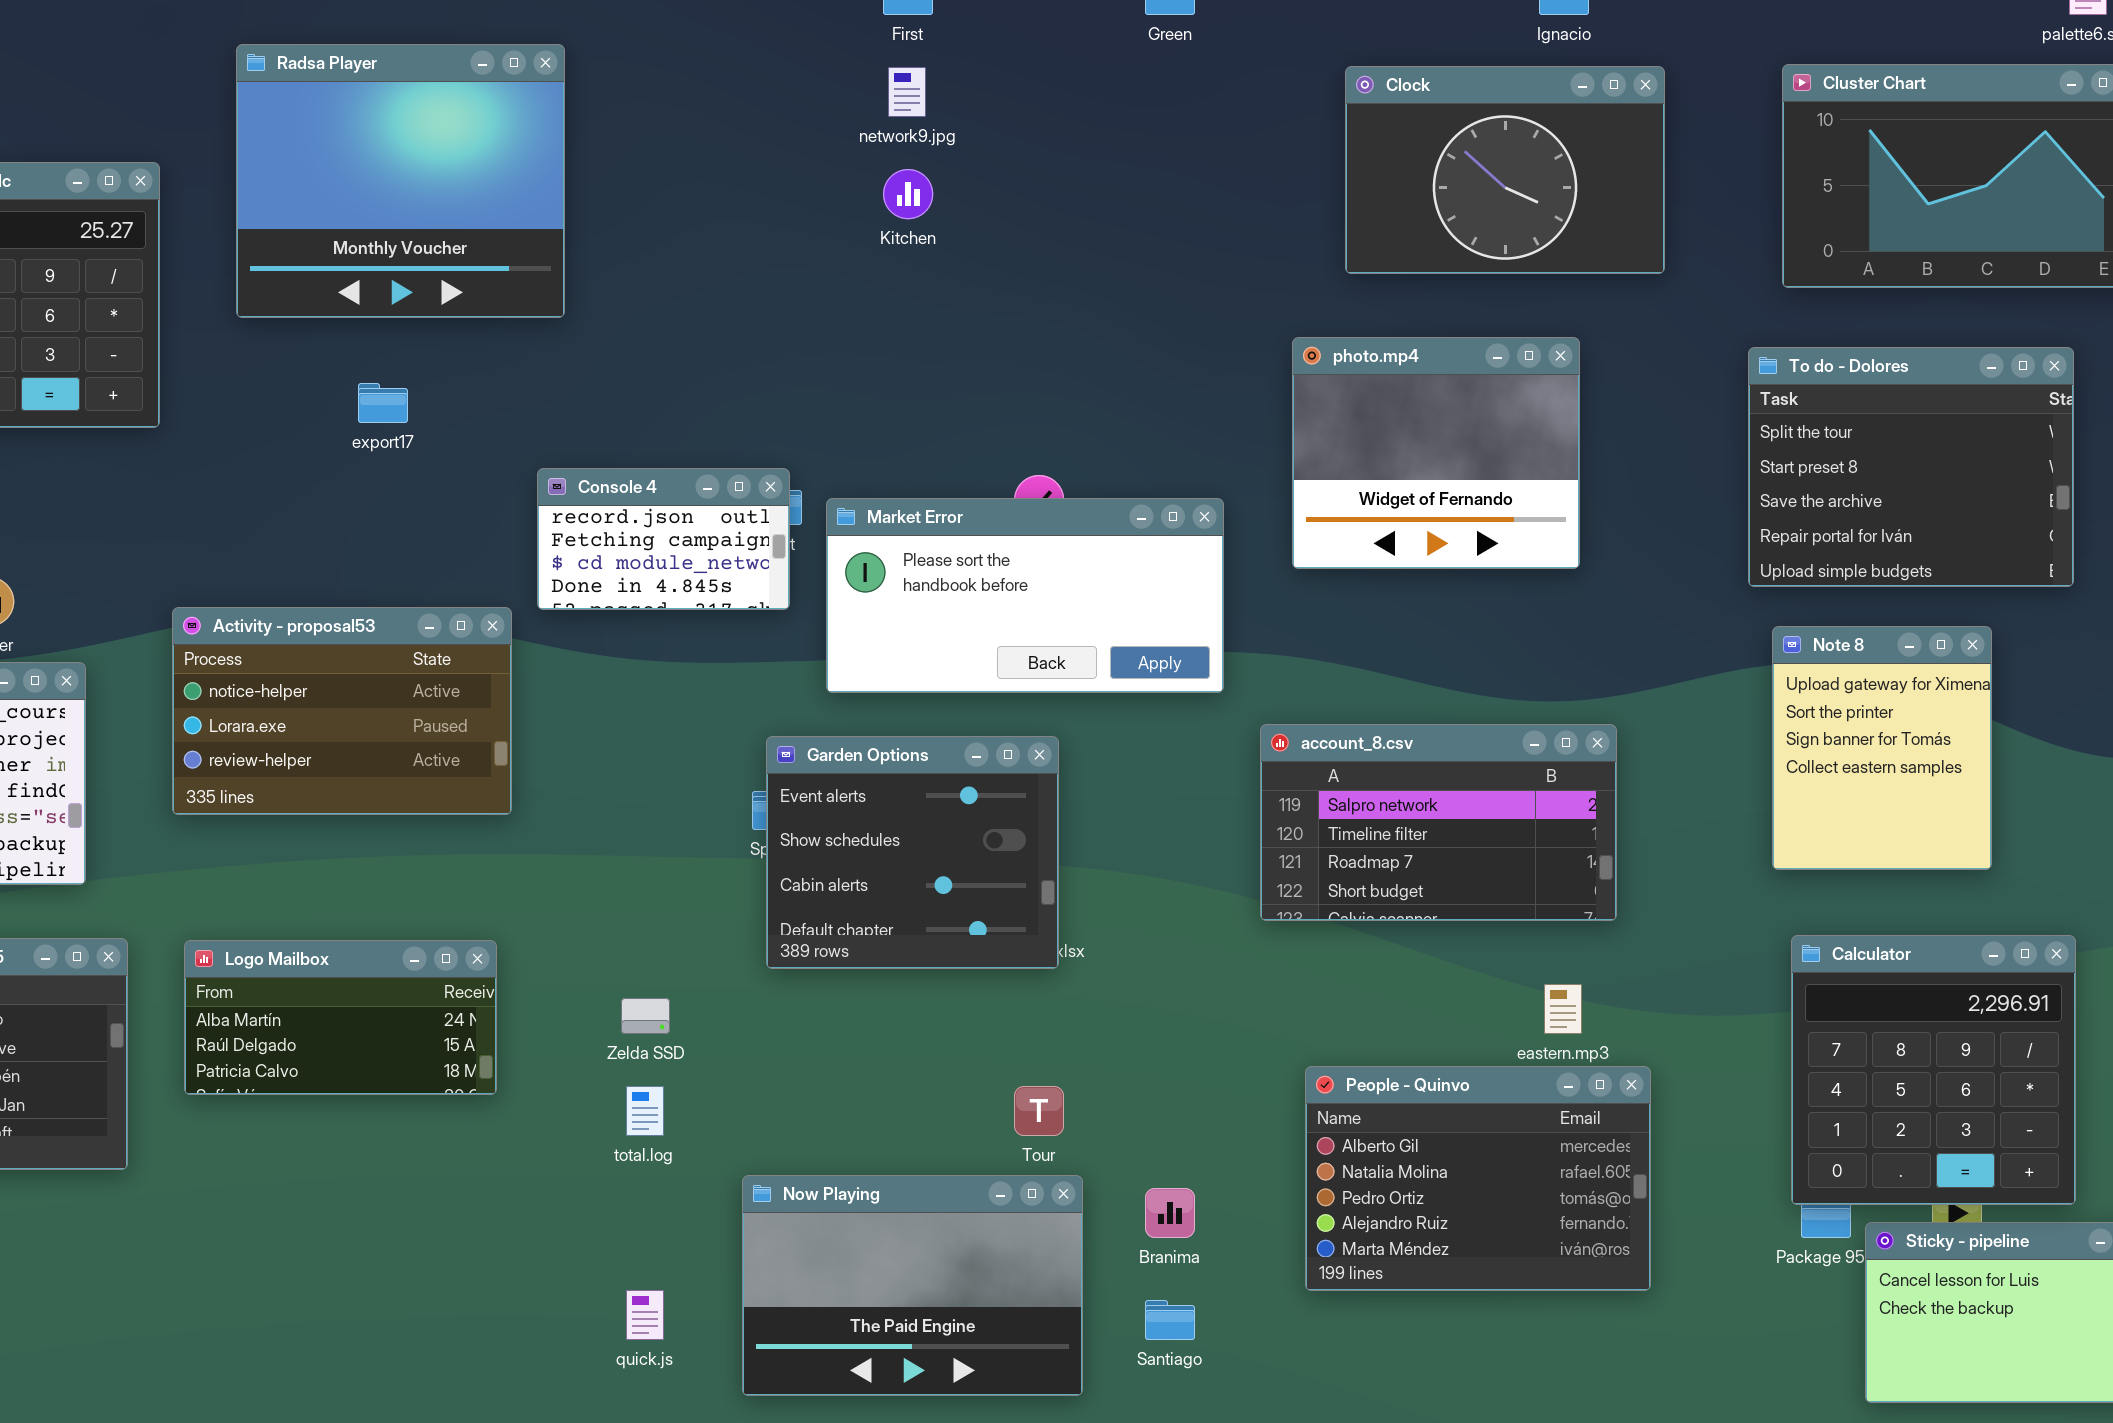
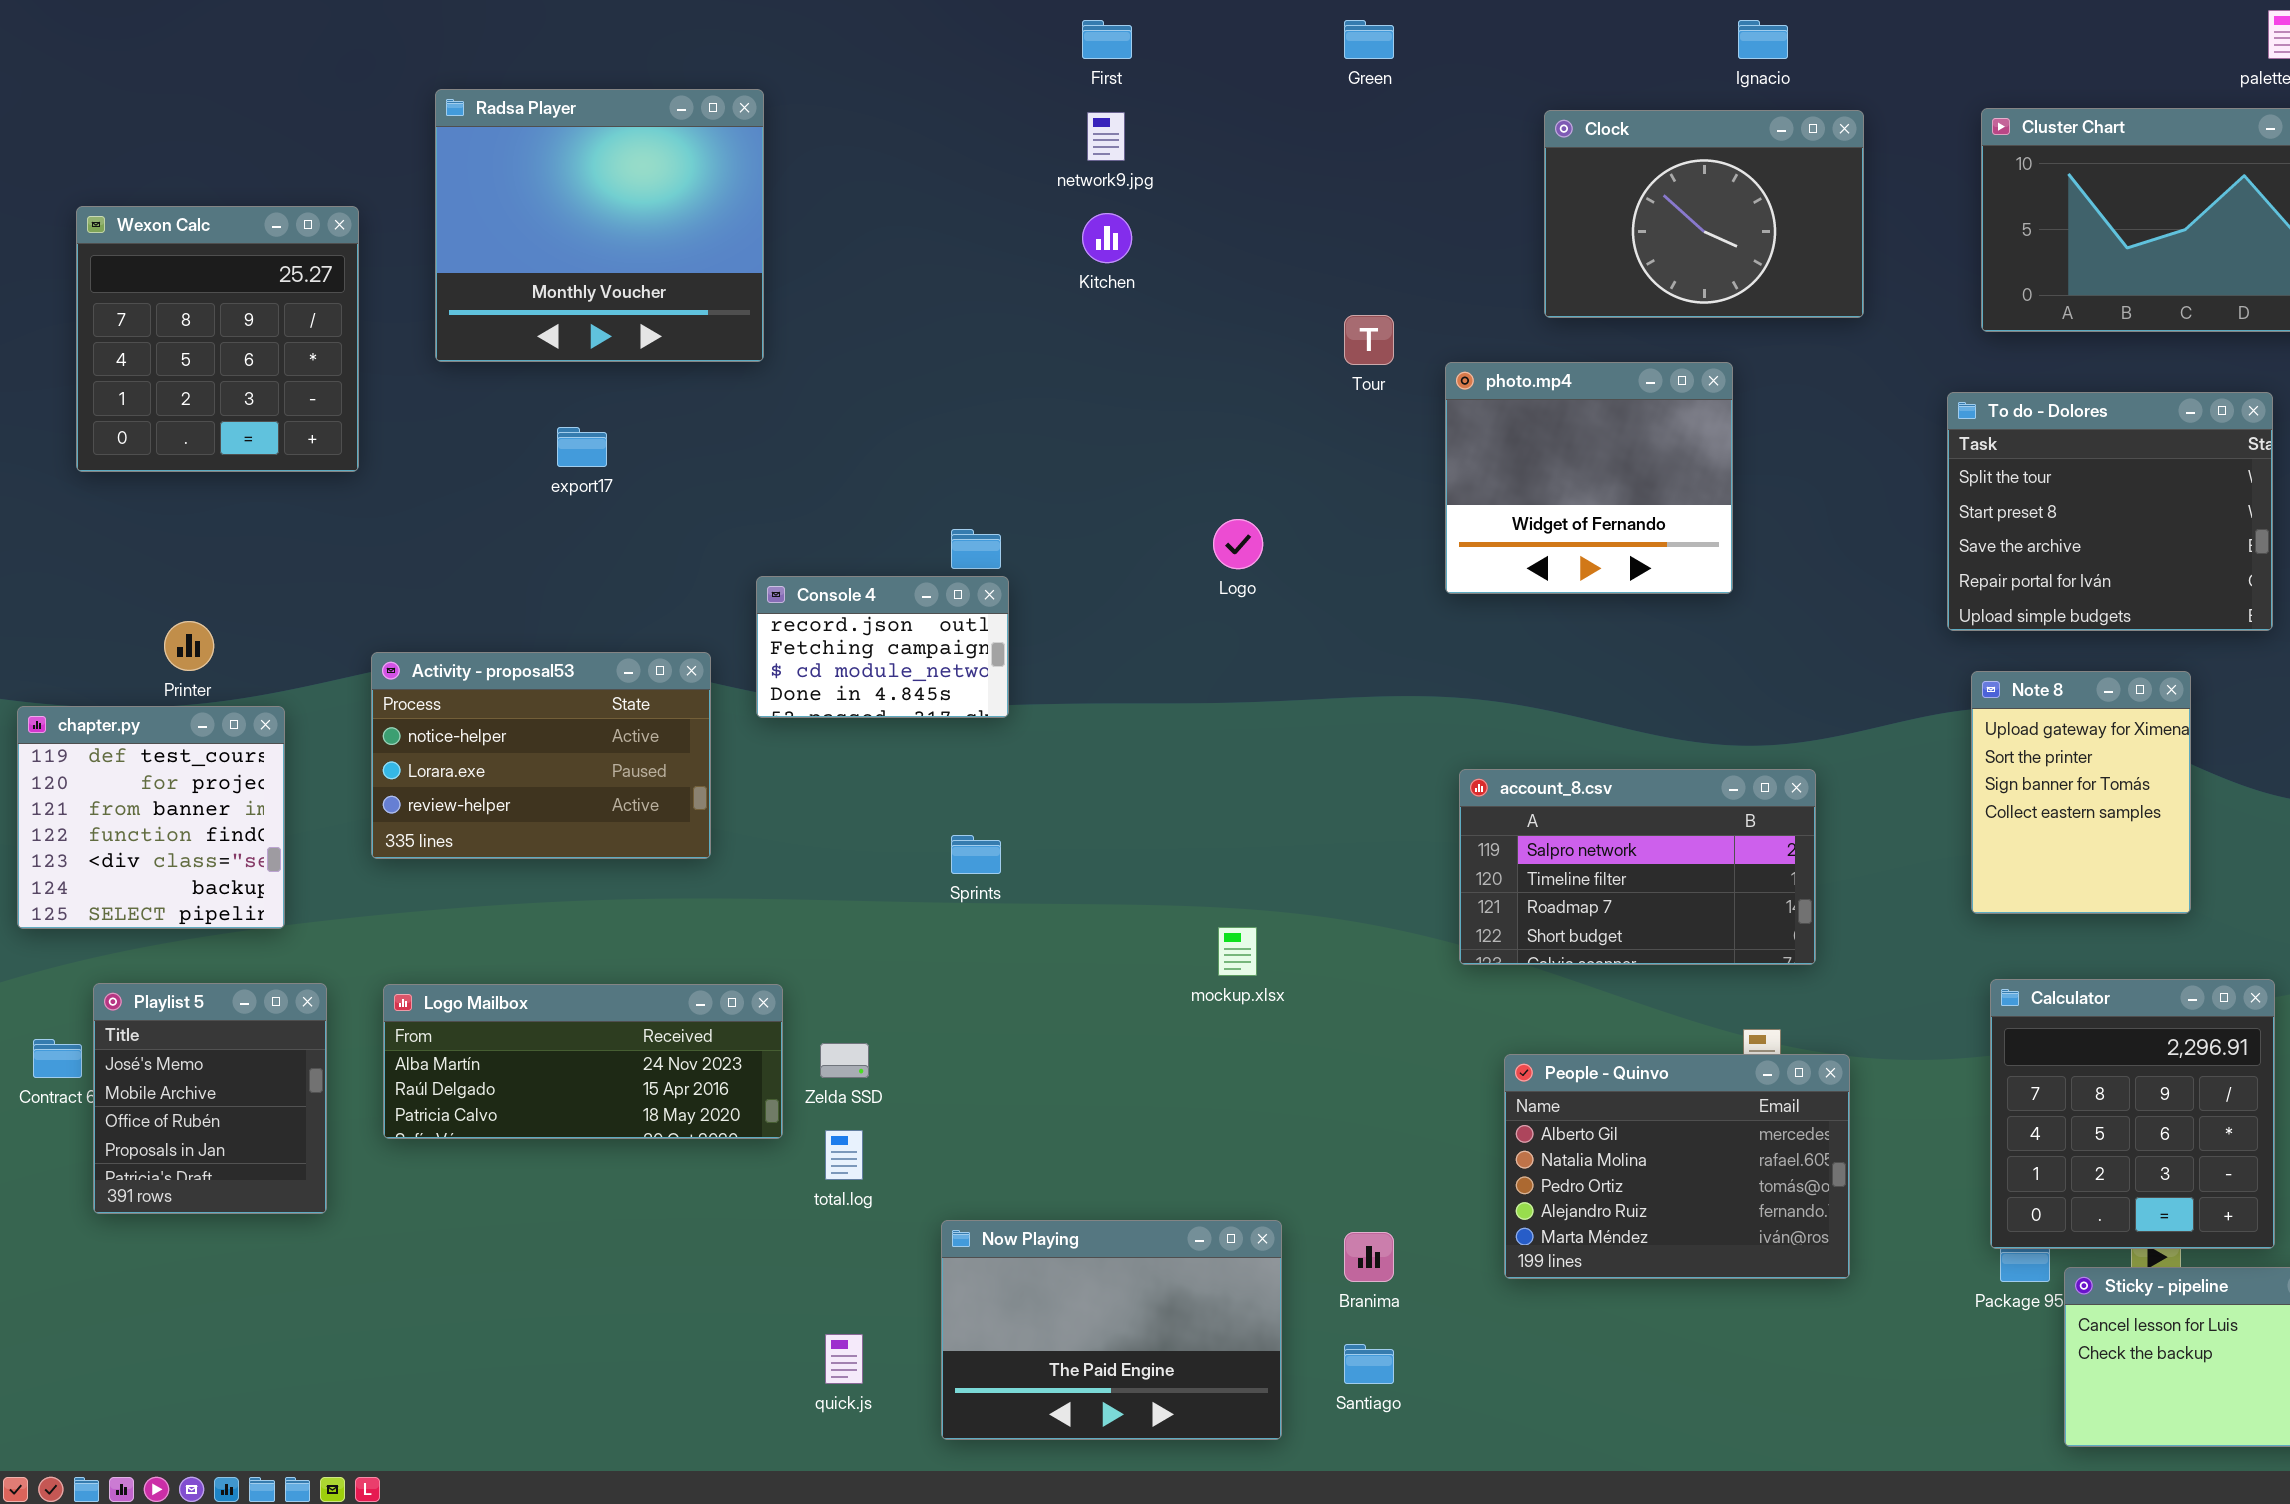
photo.mp4: [1292,337,1580,569] -> [1445,362,1733,594], moved
Console 4: [537,468,790,610] -> [756,576,1009,718], moved
Market Error: [826,498,1224,693] -> none, closed
Garden Options: [766,736,1059,969] -> none, closed
Logo Mailbox: [184,940,497,1095] -> [383,984,783,1139], resized
People - Quinvo: [1305,1066,1651,1291] -> [1504,1054,1850,1279], moved
Tour: [1014,1086,1064,1136] -> [1344,315,1394,365], moved

